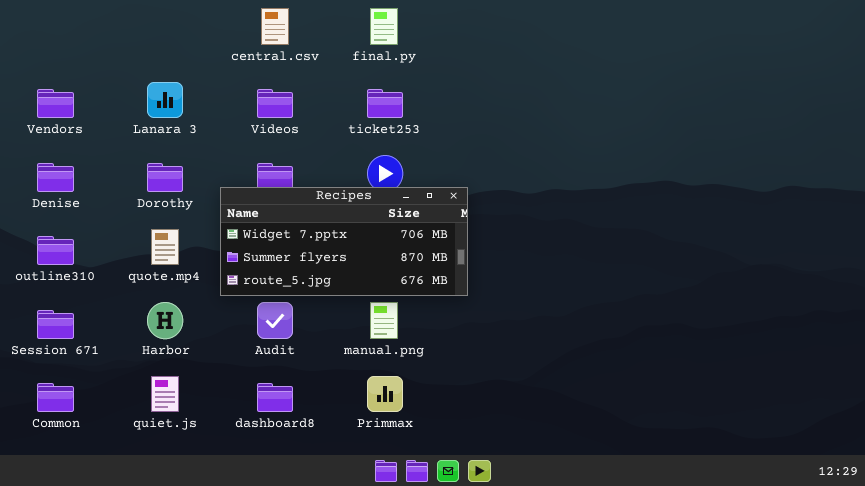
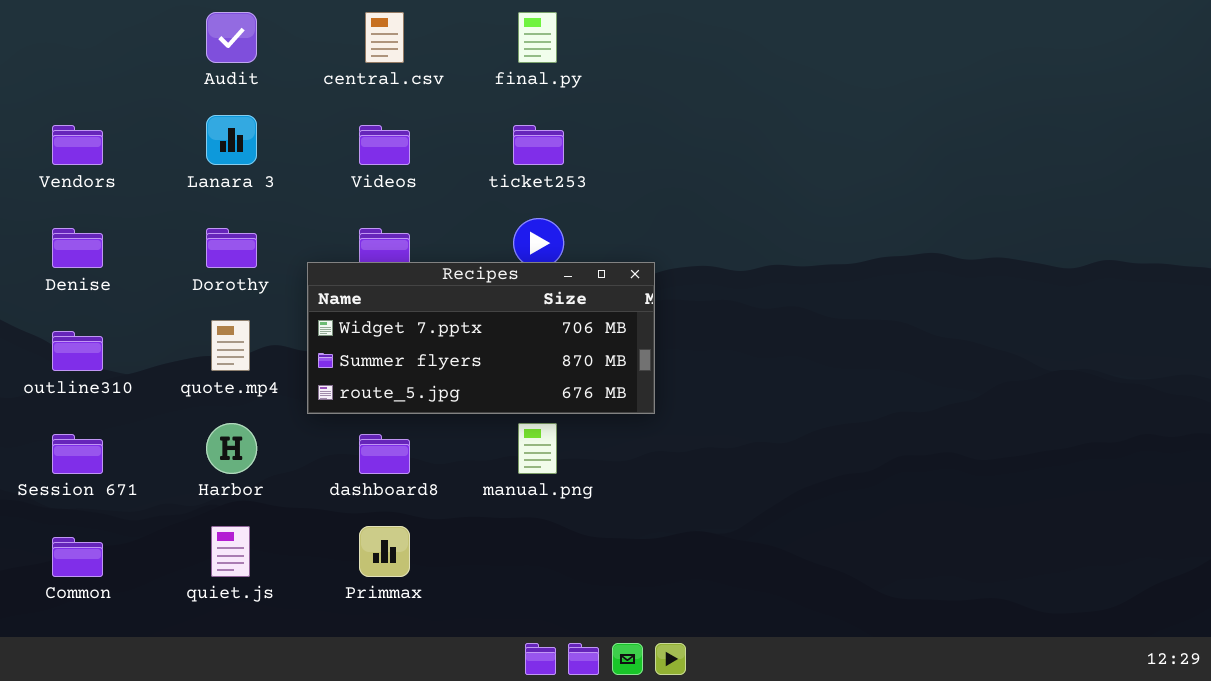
Audit: [257,302,293,339] -> [206,12,257,63], moved
Primmax: [367,376,403,412] -> [359,526,410,577], moved
dashboard8: [257,383,293,412] -> [359,434,410,474], moved

